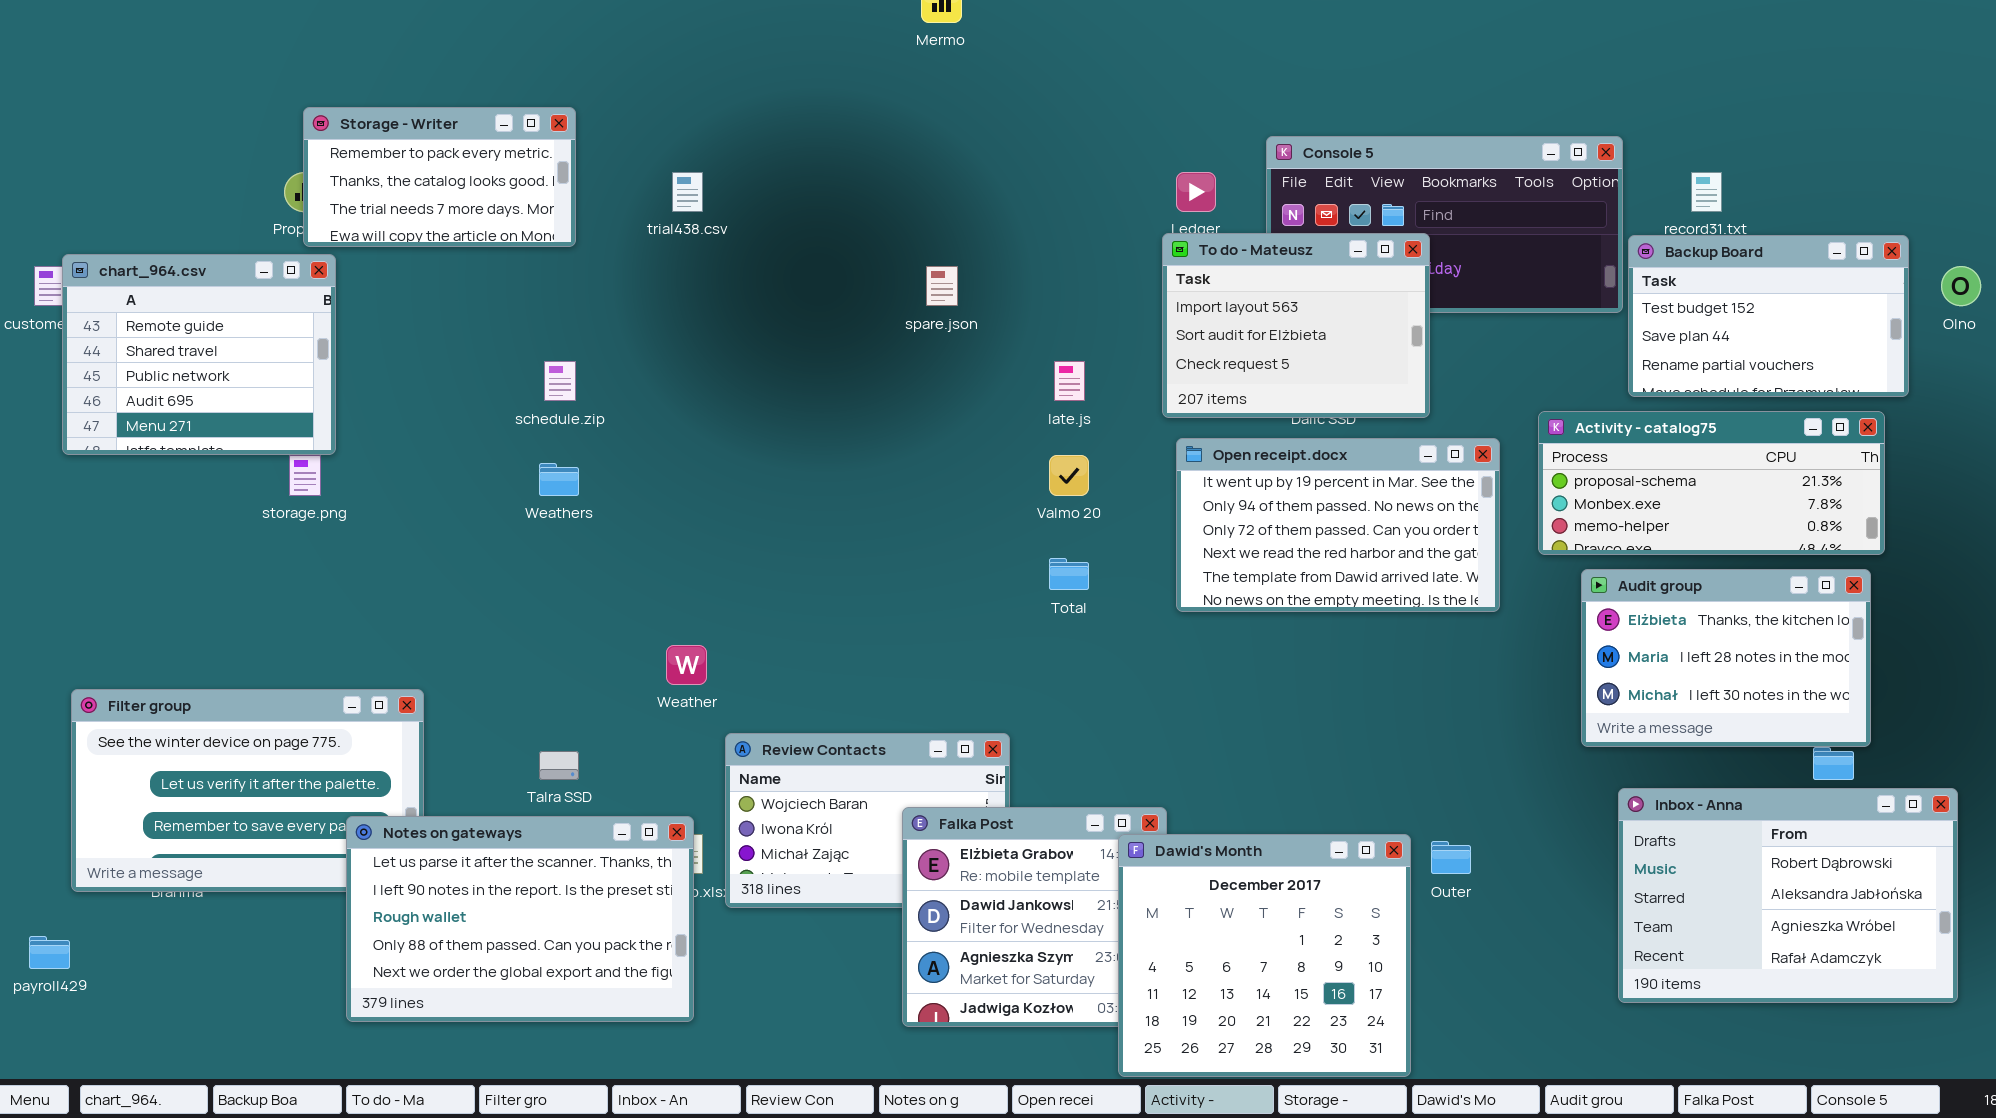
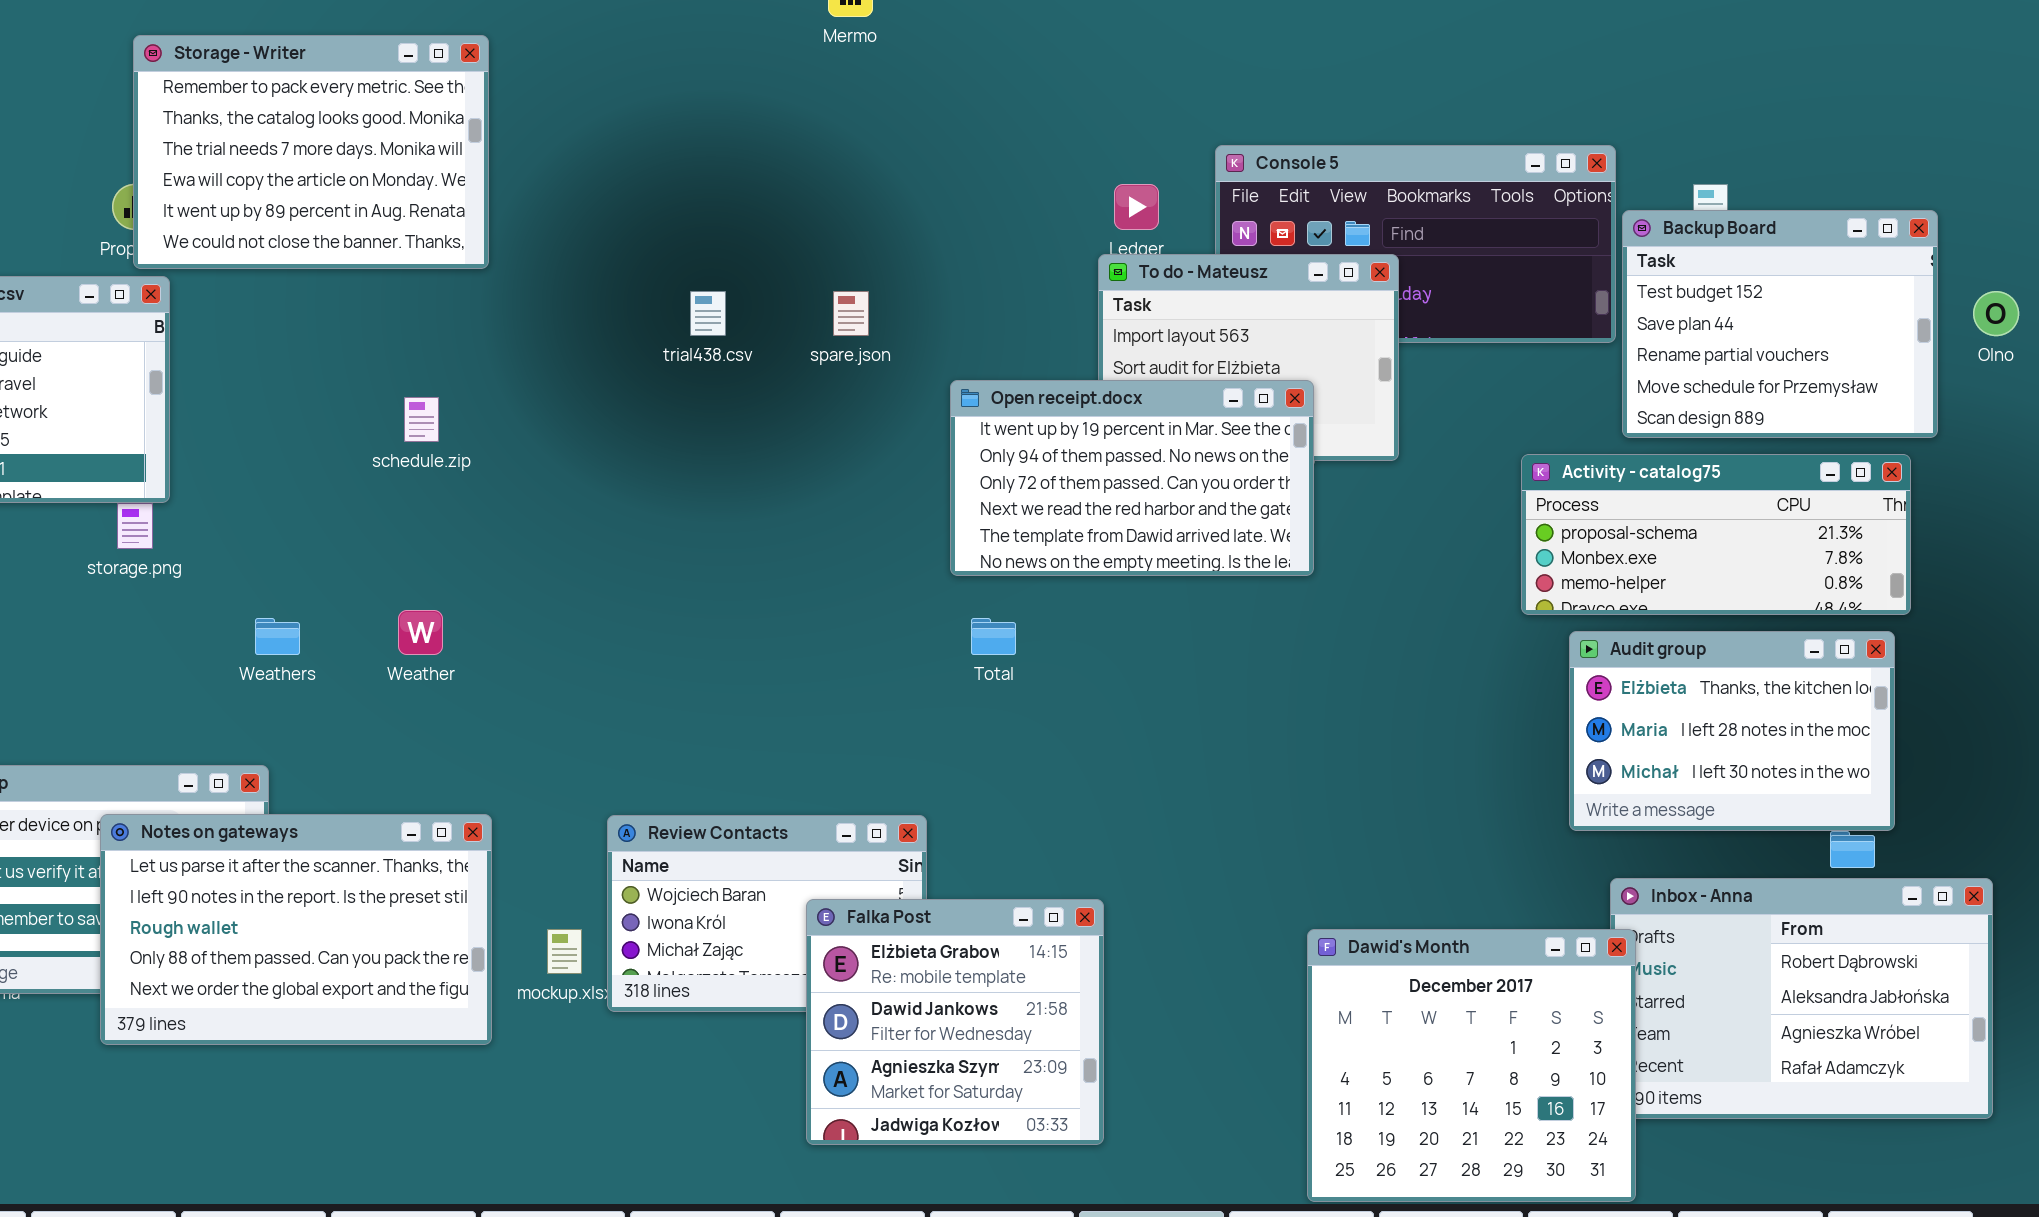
Storage - Writer: [303,107,576,247] -> [133,35,489,269], resized
trial438.csv: [672,172,703,212] -> [690,291,726,336], moved
Backup Board: [1628,235,1909,397] -> [1622,210,1938,438], resized
Open receipt.docx: [1176,438,1500,612] -> [950,380,1314,576], moved
Weathers: [539,463,579,496] -> [255,618,300,655], moved
Weather: [666,645,707,685] -> [398,610,443,655], moved
Notes on gateways: [346,816,694,1022] -> [100,814,492,1045], moved
Dawid's Month: [1118,834,1411,1077] -> [1307,929,1636,1202], moved

